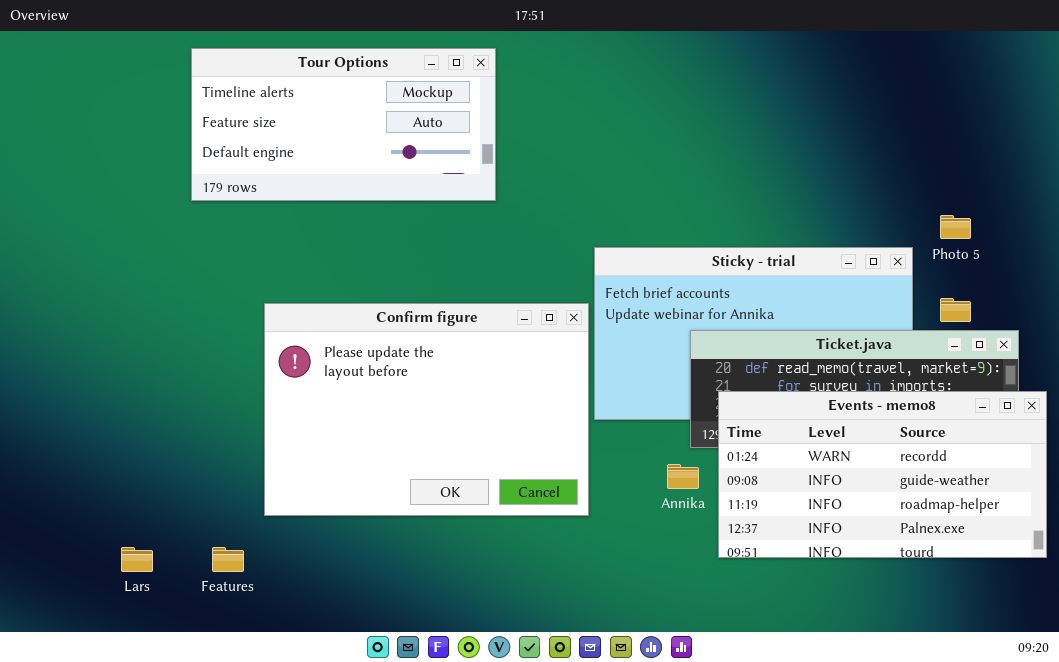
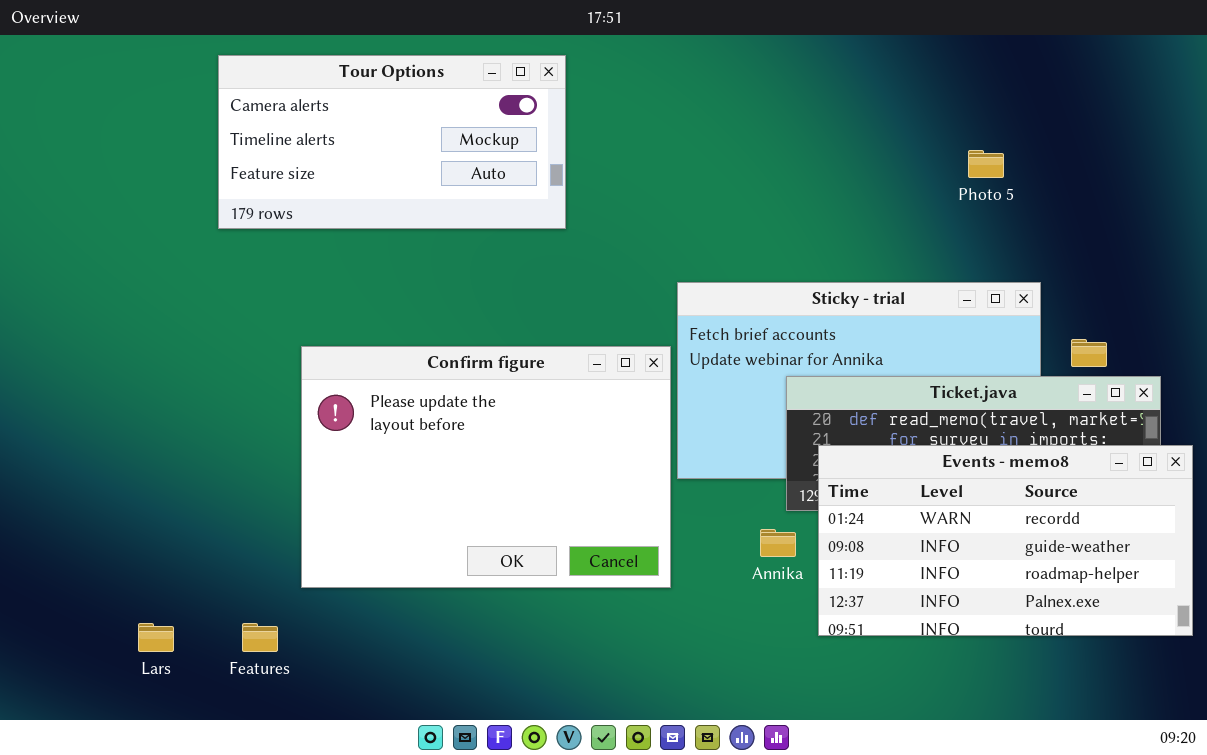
Tour Options: [191,48,496,201] -> [218,55,566,229], scrolled up 1 row
Photo 5: [940,215,971,239] -> [968,150,1004,178], moved

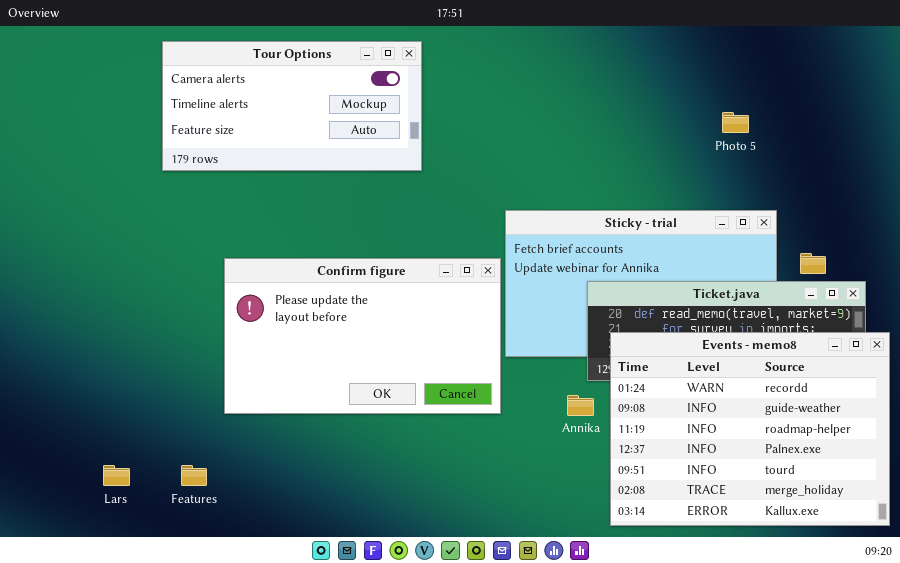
Confirm figure: [301,346,671,588] -> [224,258,501,414], resized
Events - memo8: [818,445,1193,636] -> [610,332,890,526], resized

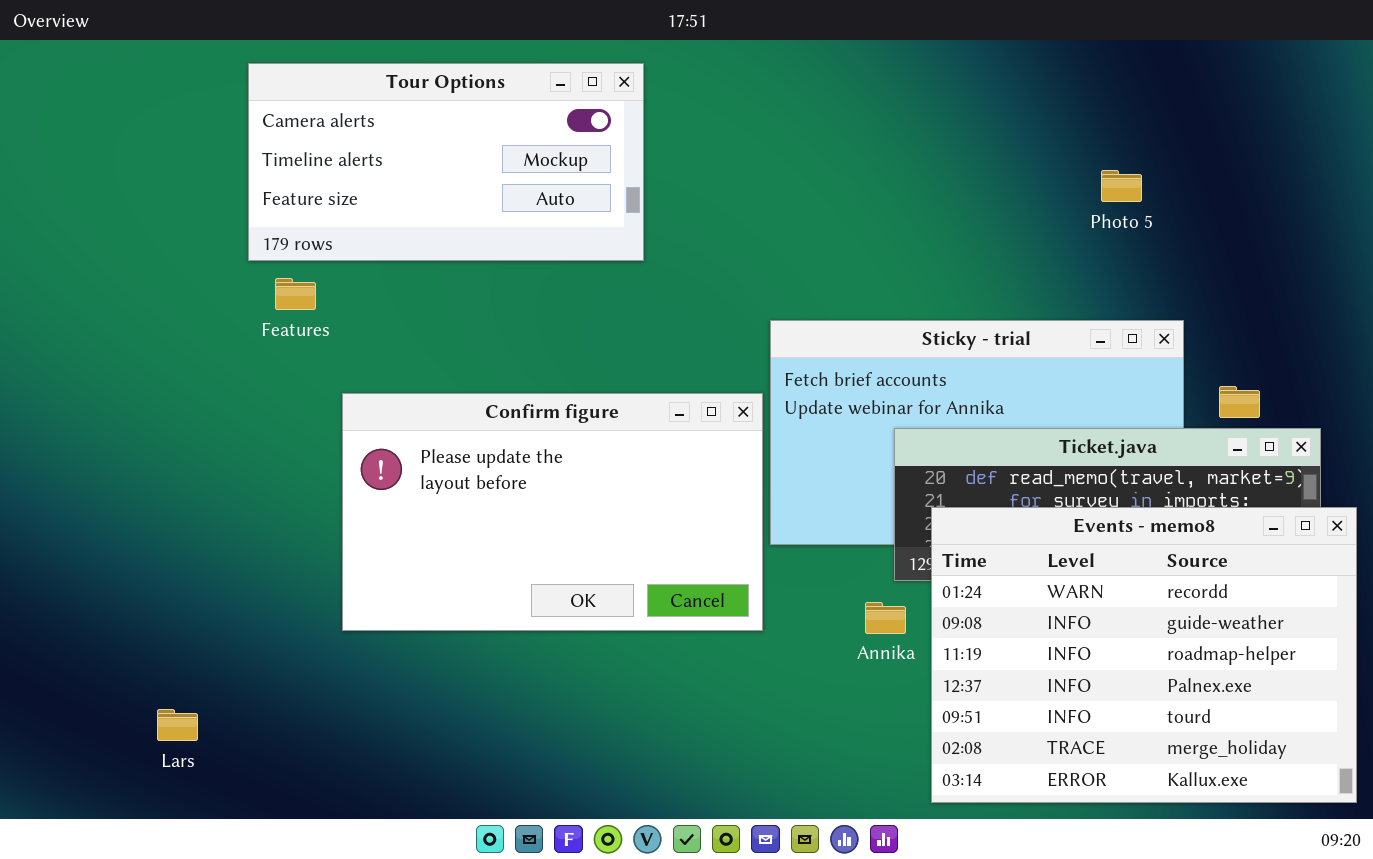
Features: [181,465,207,486] -> [275,278,316,310], moved

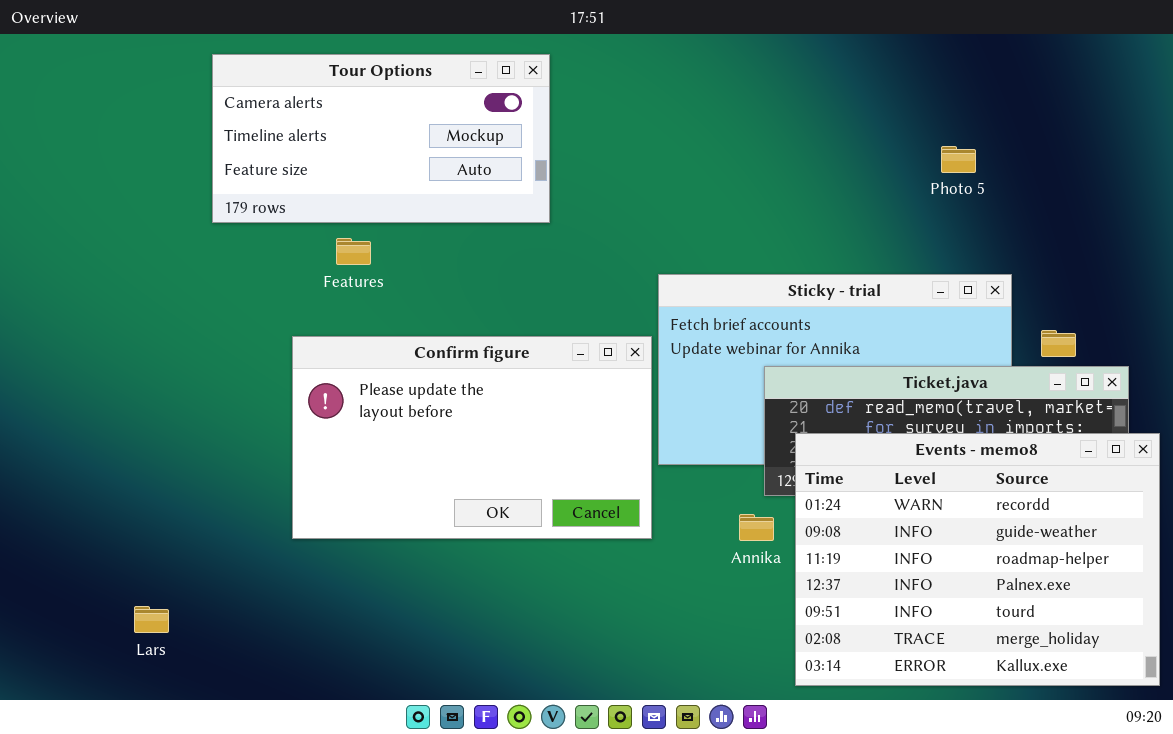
Features: [275,278,316,310] -> [336,238,371,265], moved

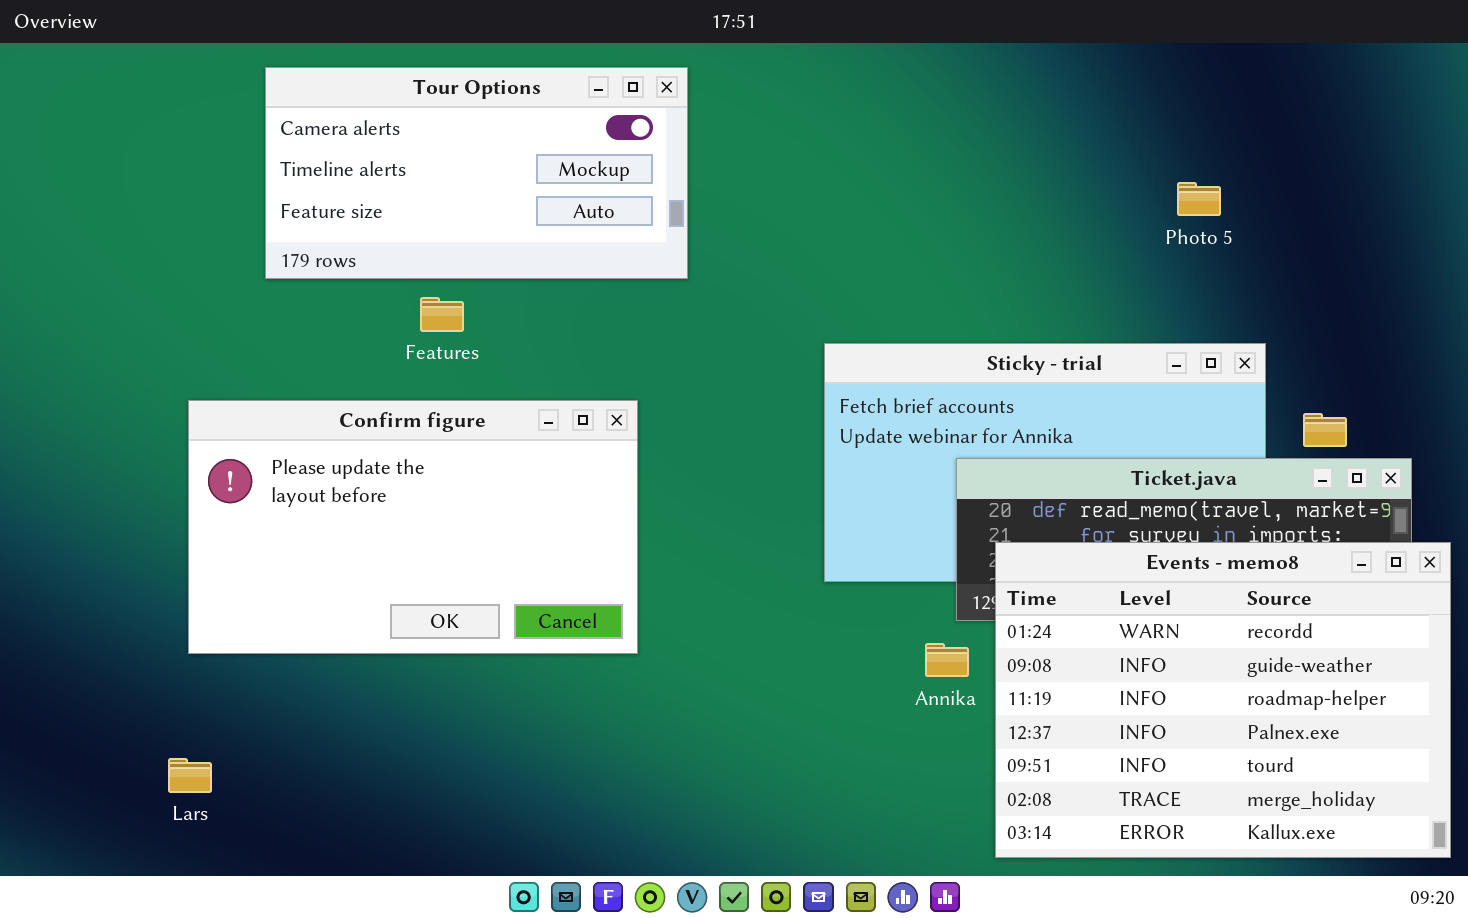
Confirm figure: [292,336,652,539] -> [188,400,638,654], moved

